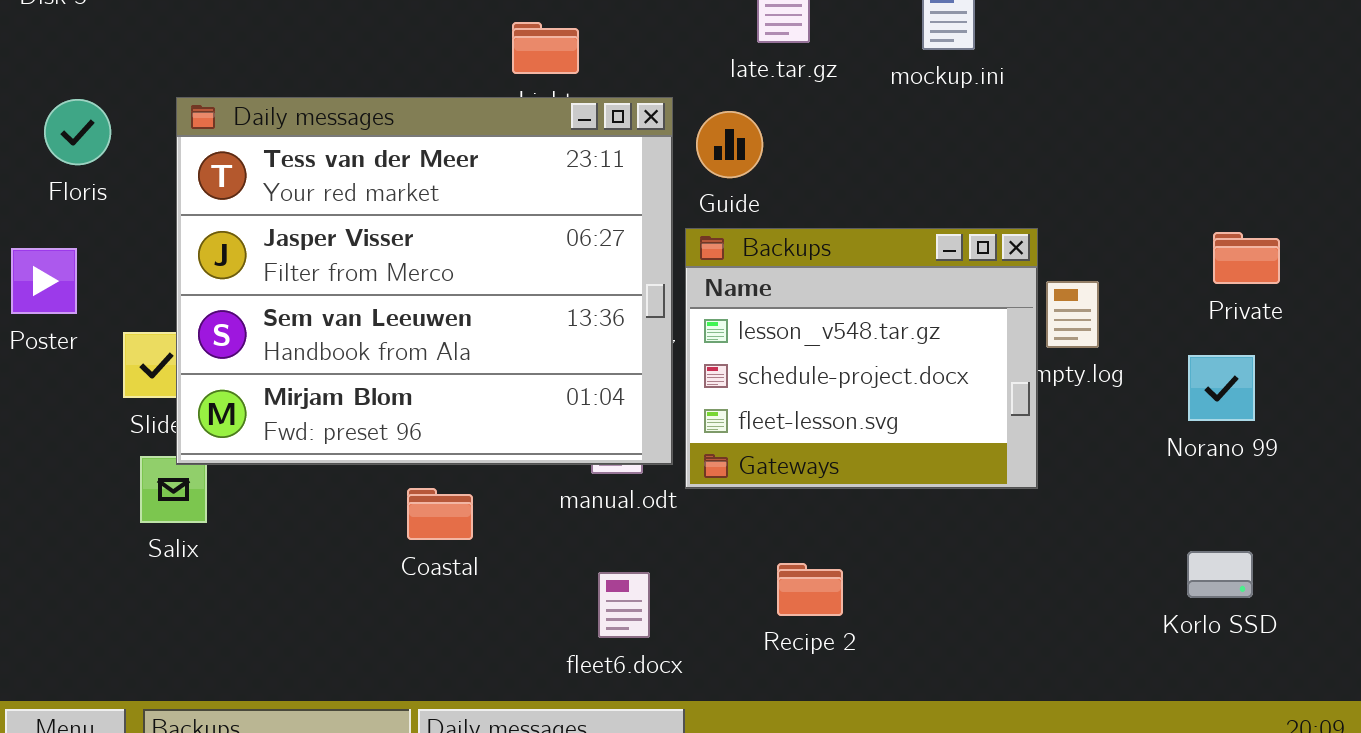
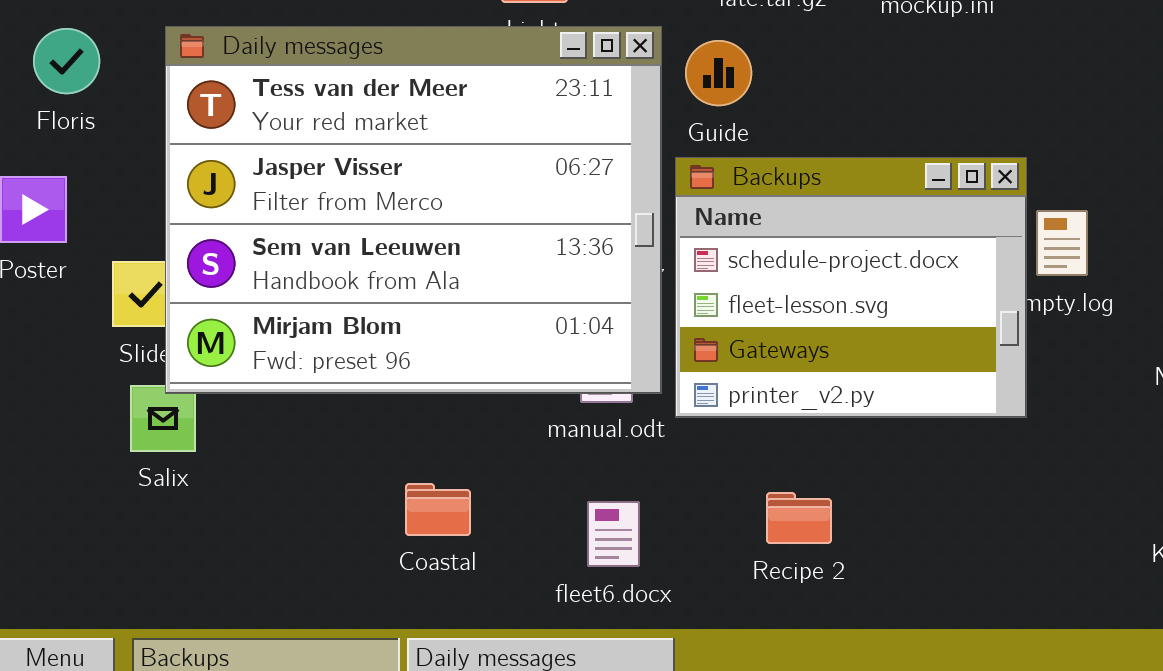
Backups: [685,228,1038,489] -> [675,157,1027,418], scrolled down 1 row
Coastal: [407,488,473,540] -> [405,483,471,536], moved

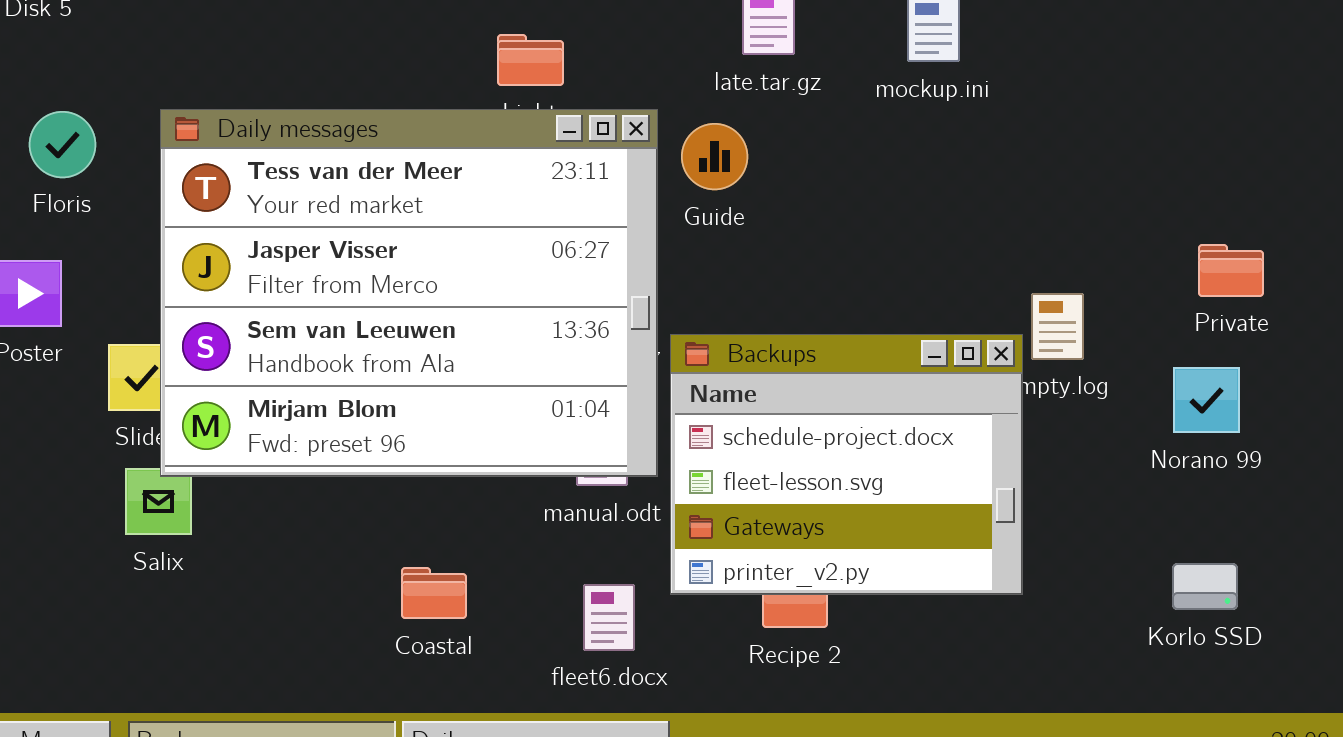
Backups: [675,157,1027,418] -> [670,334,1023,595], moved

